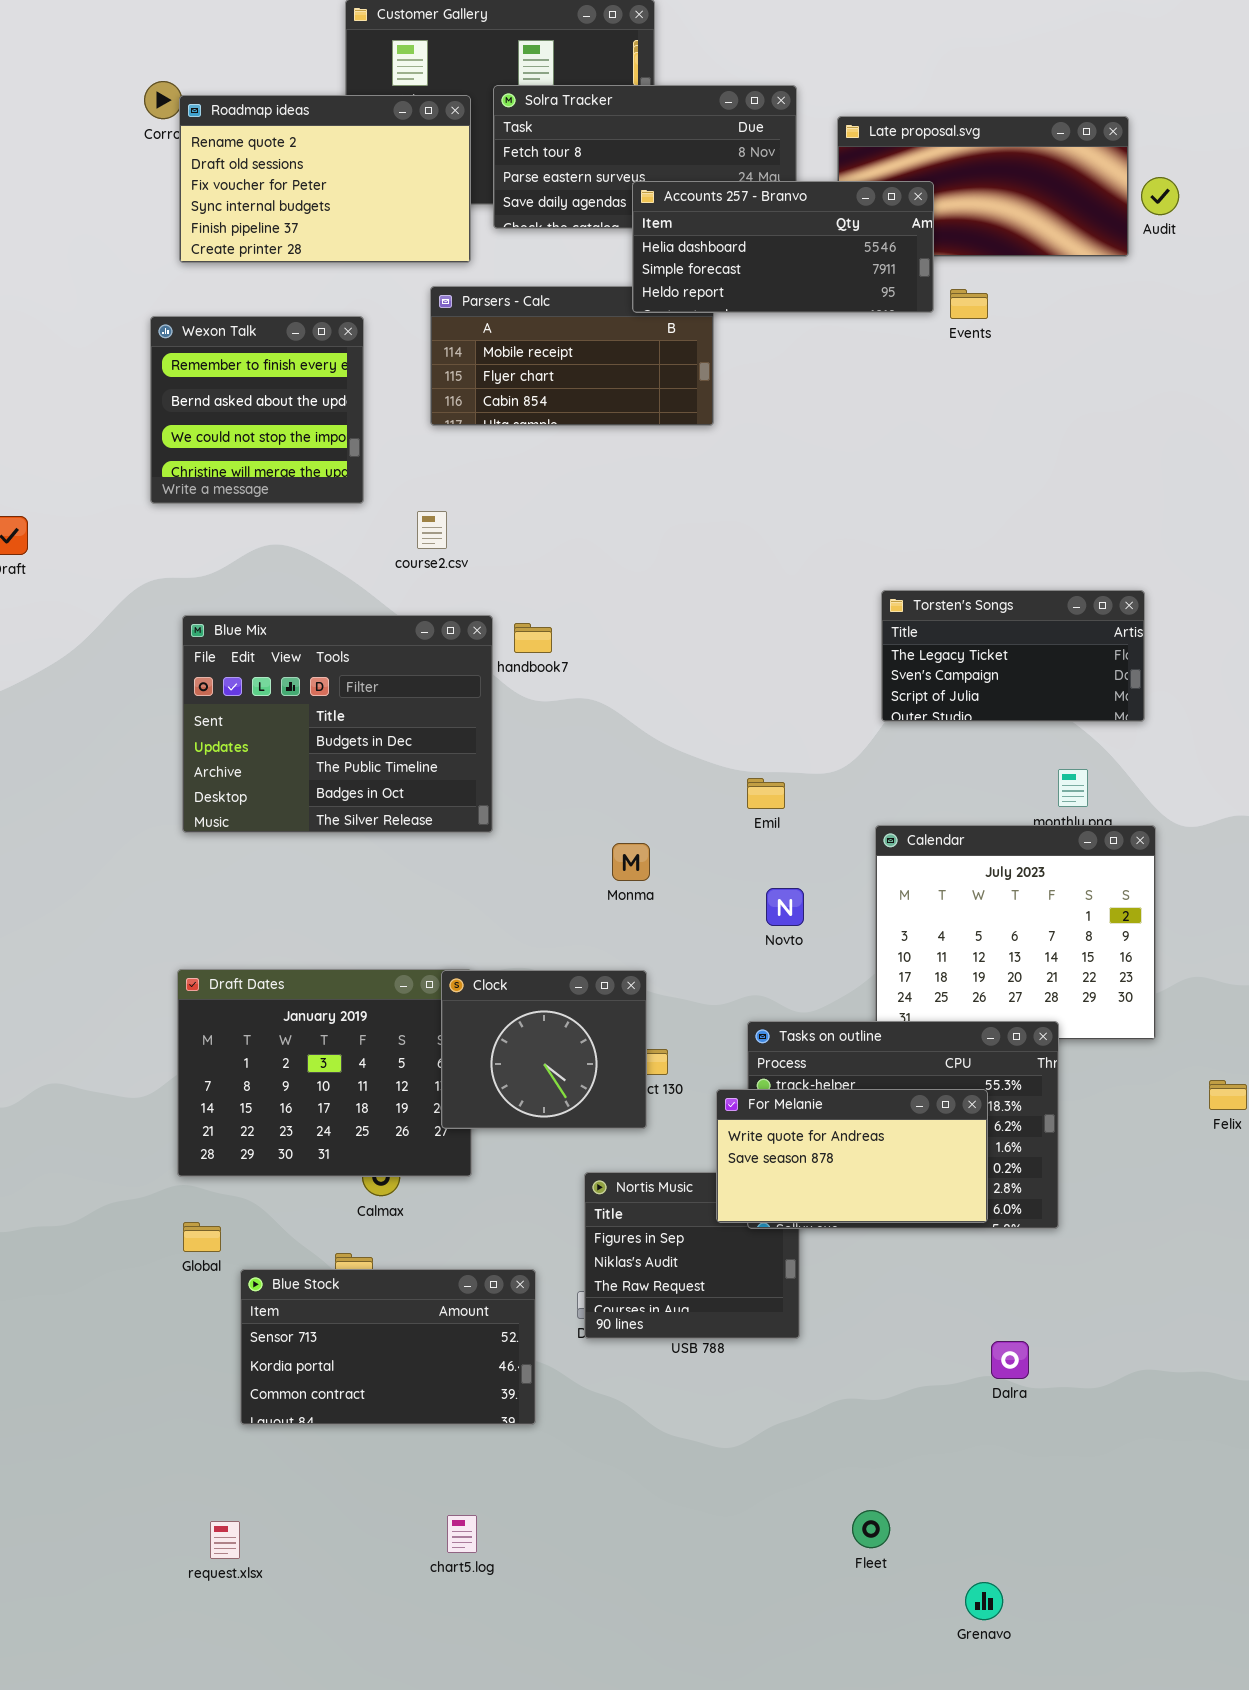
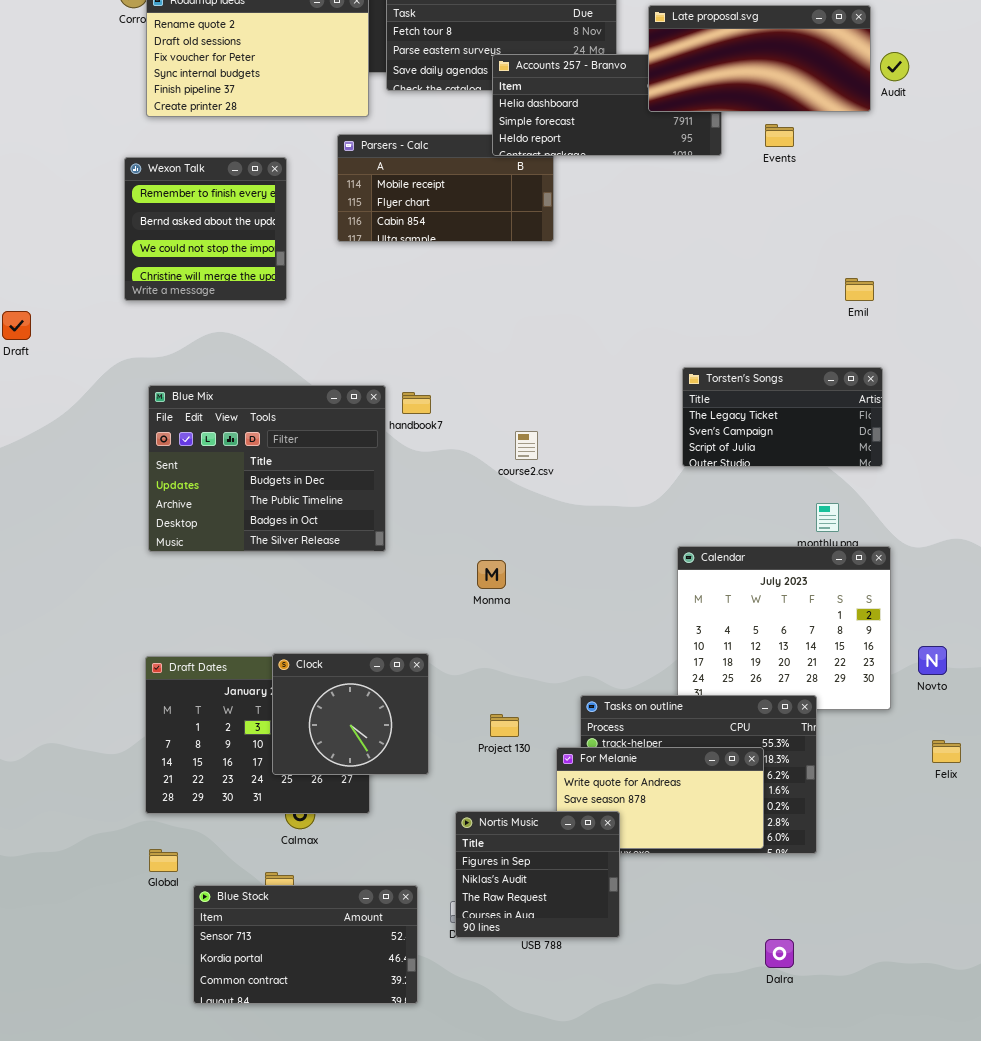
Late proposal.svg: [837,116,1129,257] -> [648,5,871,112], raised
Events: [950,289,988,319] -> [765,124,794,147], moved
course2.csv: [417,511,447,549] -> [515,431,538,460], moved
Emil: [747,778,785,809] -> [845,278,874,301], moved
Novto: [766,888,804,926] -> [918,646,947,675], moved
Clock: [441,970,647,1129] -> [272,653,429,775], moved
Nortis Music: [584,1172,800,1339] -> [455,811,620,938], raised

